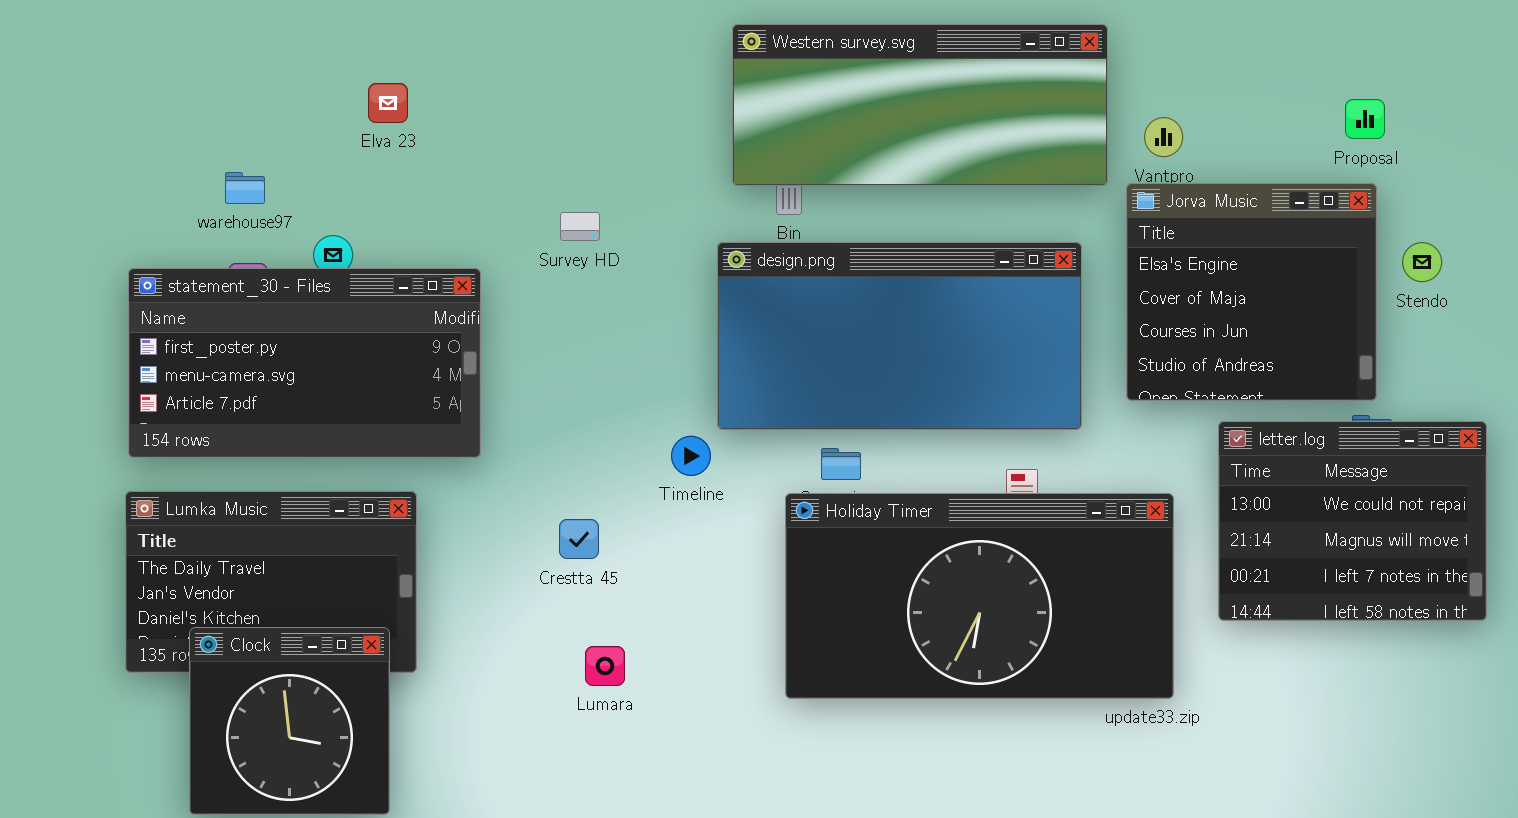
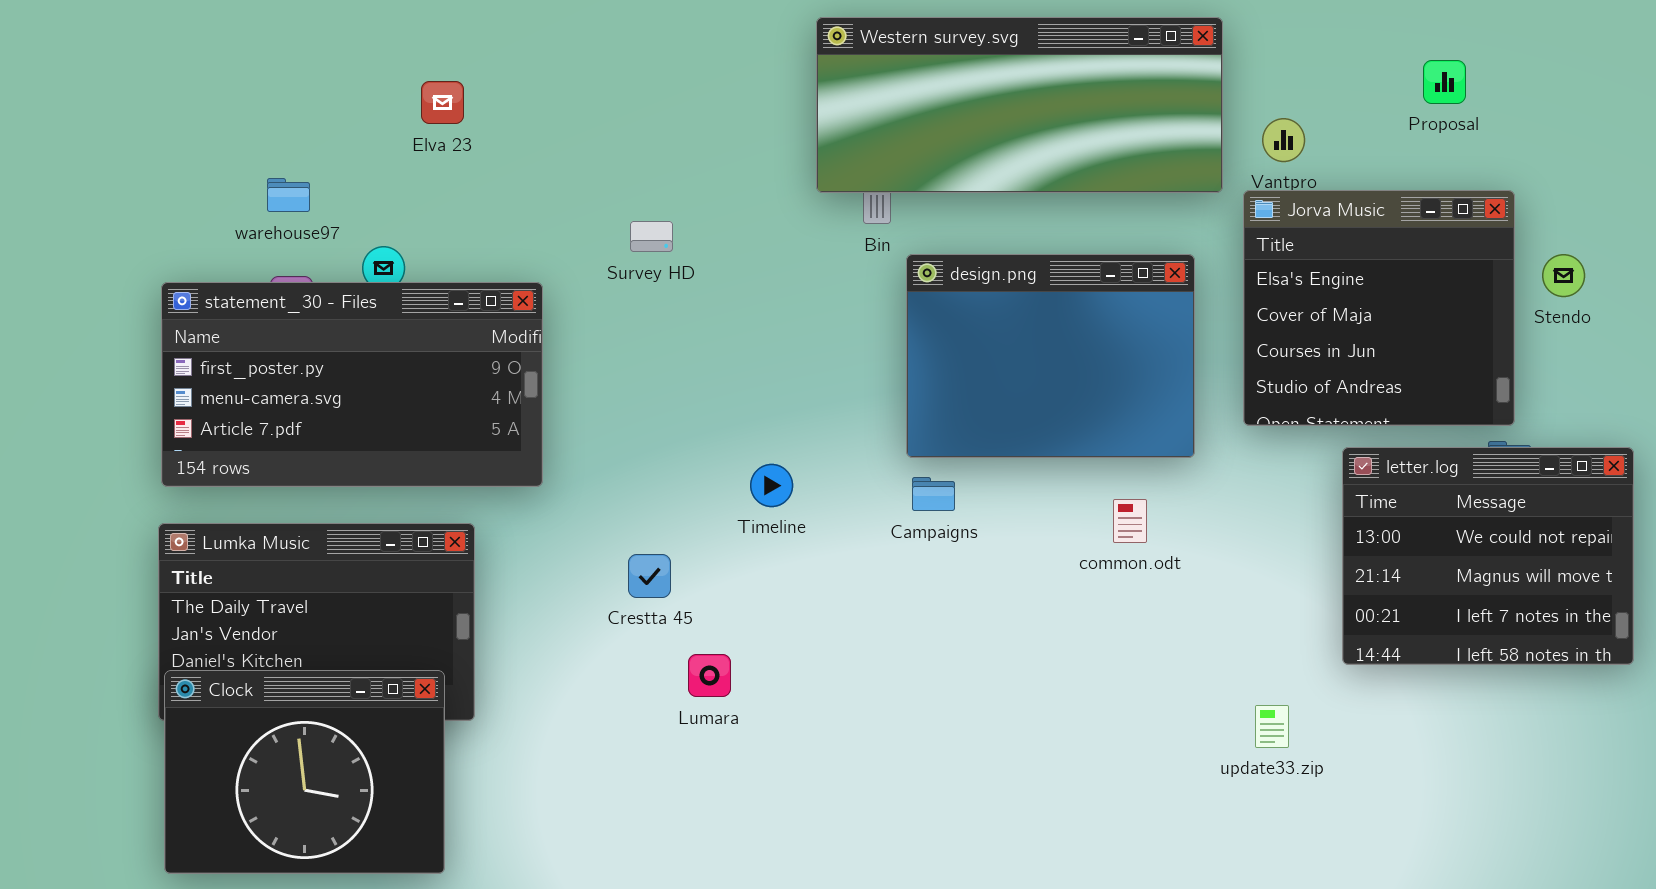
Proposal: [1345,99,1385,139] -> [1423,60,1466,104], moved
design.png: [717,242,1082,430] -> [906,254,1195,458], resized
Holiday Timer: [785,493,1174,699] -> none, closed
Clock: [189,627,390,815] -> [164,670,445,874], resized
Lumara: [585,646,625,686] -> [688,654,731,697], moved

